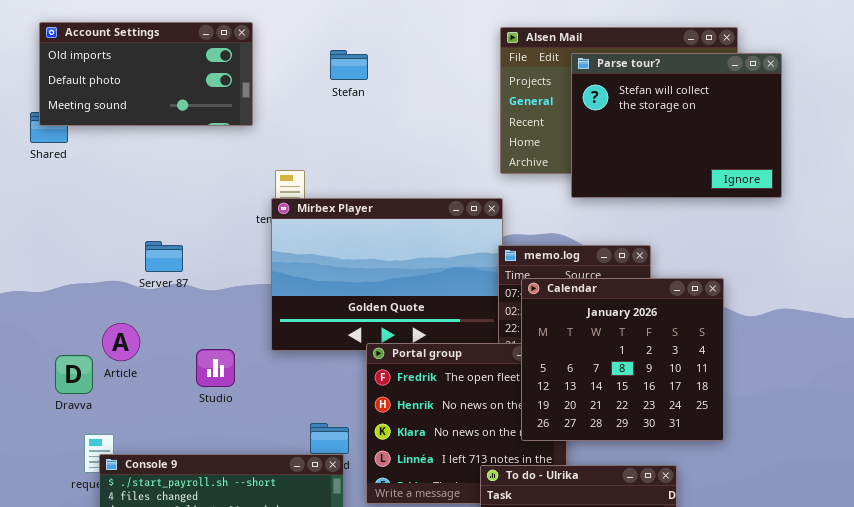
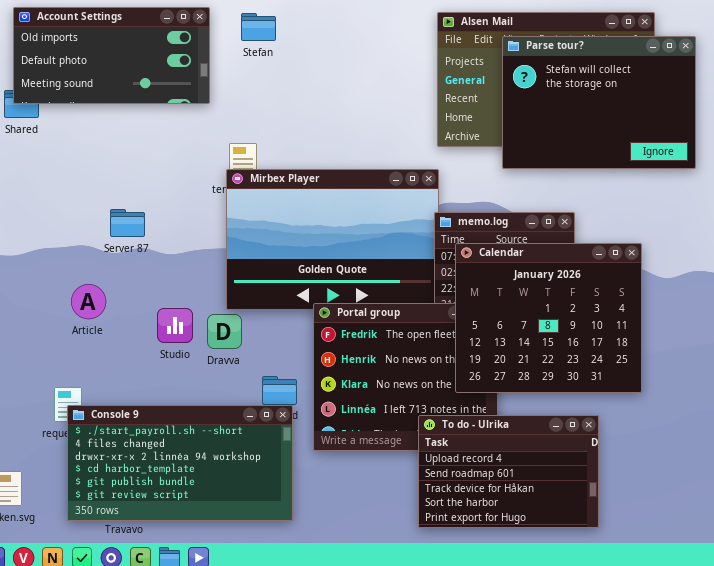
Stefan: [330,50,368,80] -> [241,13,276,41], moved
Dravva: [55,355,93,394] -> [207,314,242,349], moved

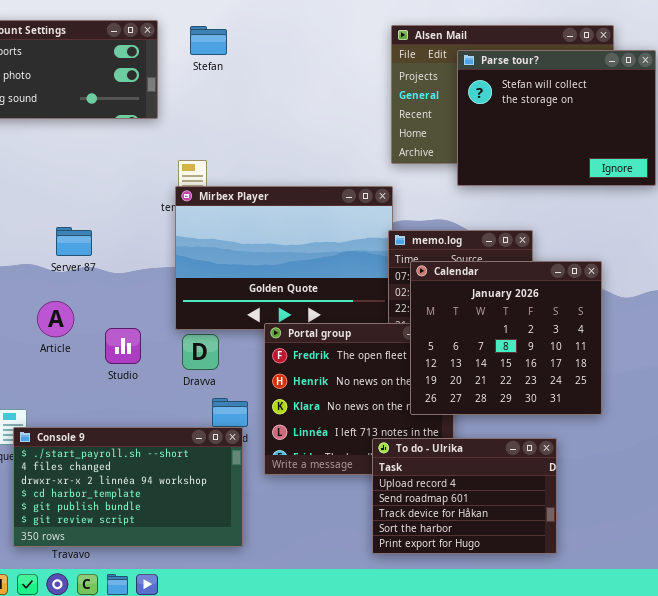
Article: [71,284,106,319] -> [37,301,74,337], moved
Dravva: [207,314,242,349] -> [182,334,219,370], moved

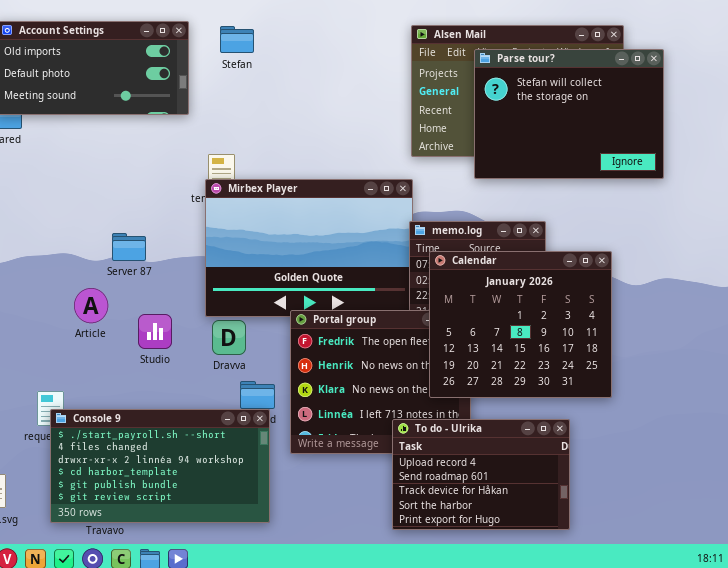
Server 87: [56,227,92,256] -> [112,233,146,261], moved

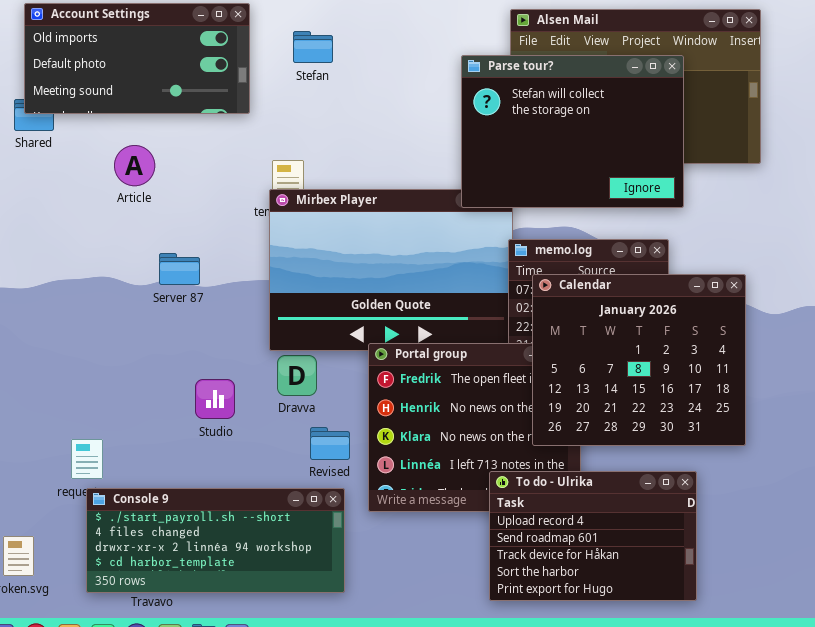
Stefan: [220,26,254,53] -> [293,31,333,63], moved
Parse tour?: [474,49,664,179] -> [461,55,684,208], moved
Article: [74,288,108,323] -> [114,145,155,186], moved
Studio: [138,314,172,349] -> [195,379,235,419], moved
Console 9: [50,409,270,523] -> [86,488,345,593], resized

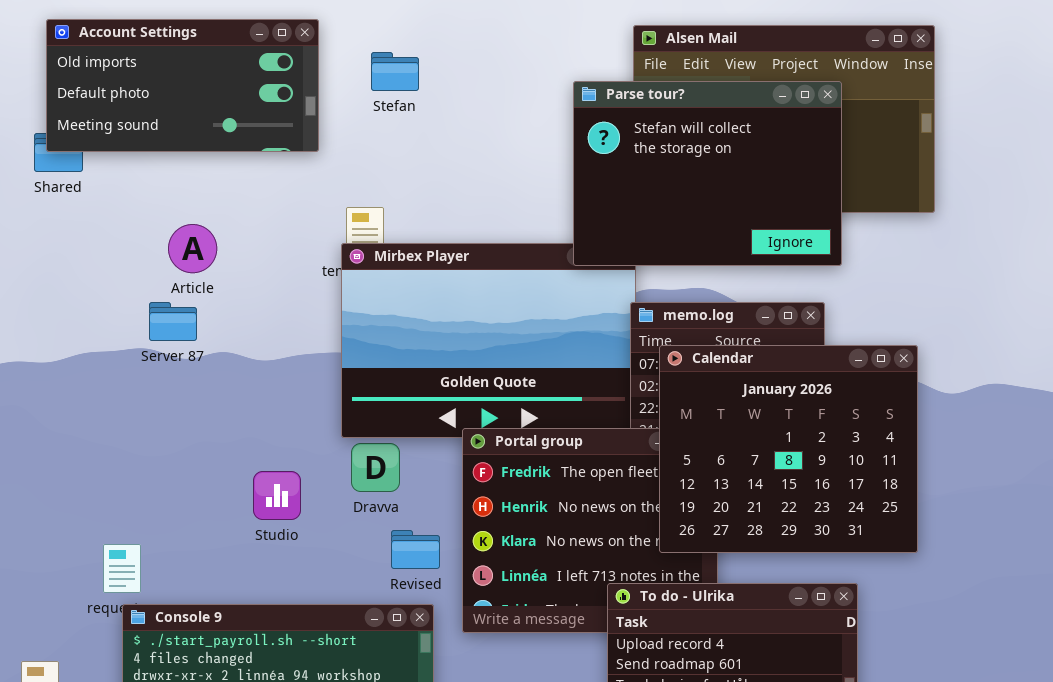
Article: [114,145,155,186] -> [168,224,217,273], moved
Server 87: [159,253,200,285] -> [149,302,197,341], moved

